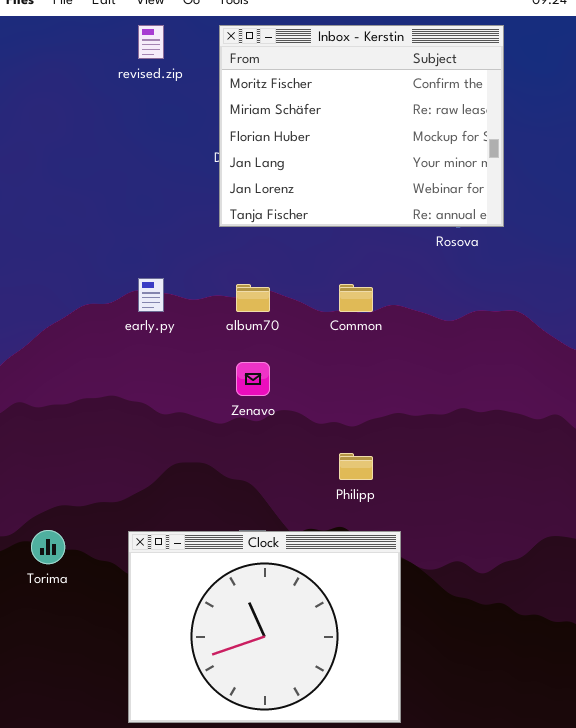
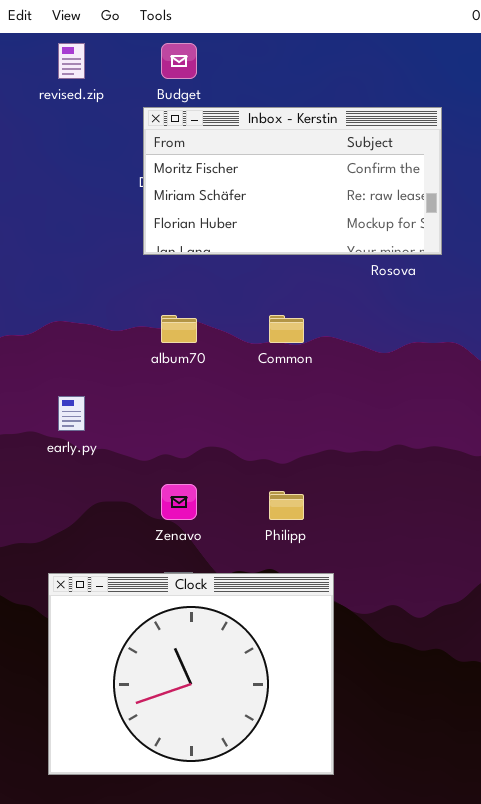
Inbox - Kerstin: [219,25,504,227] -> [143,107,442,255], resized
early.py: [138,278,164,312] -> [58,396,85,431], moved
Zenavo: [236,362,270,396] -> [161,484,197,520], moved

